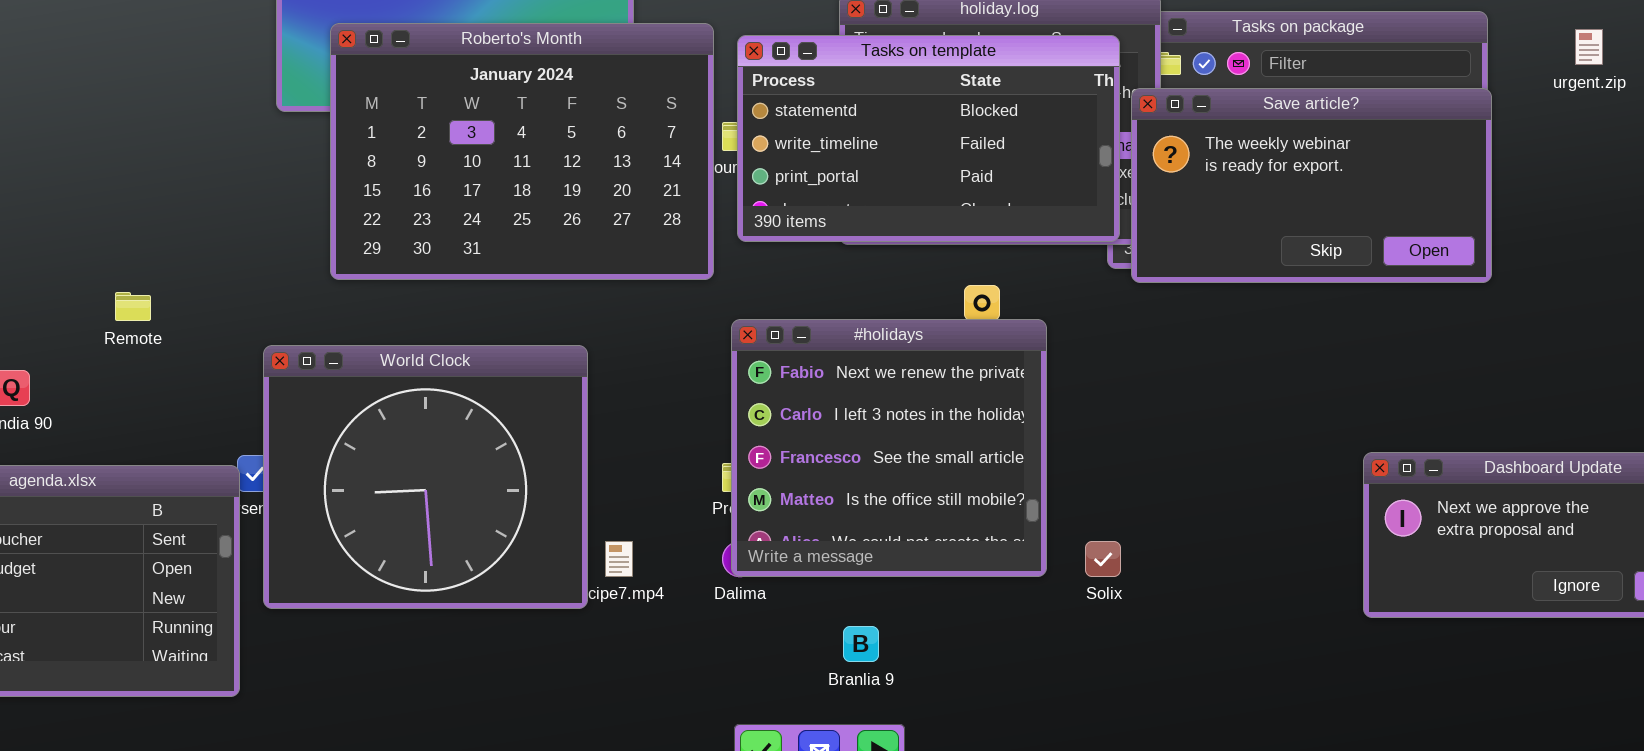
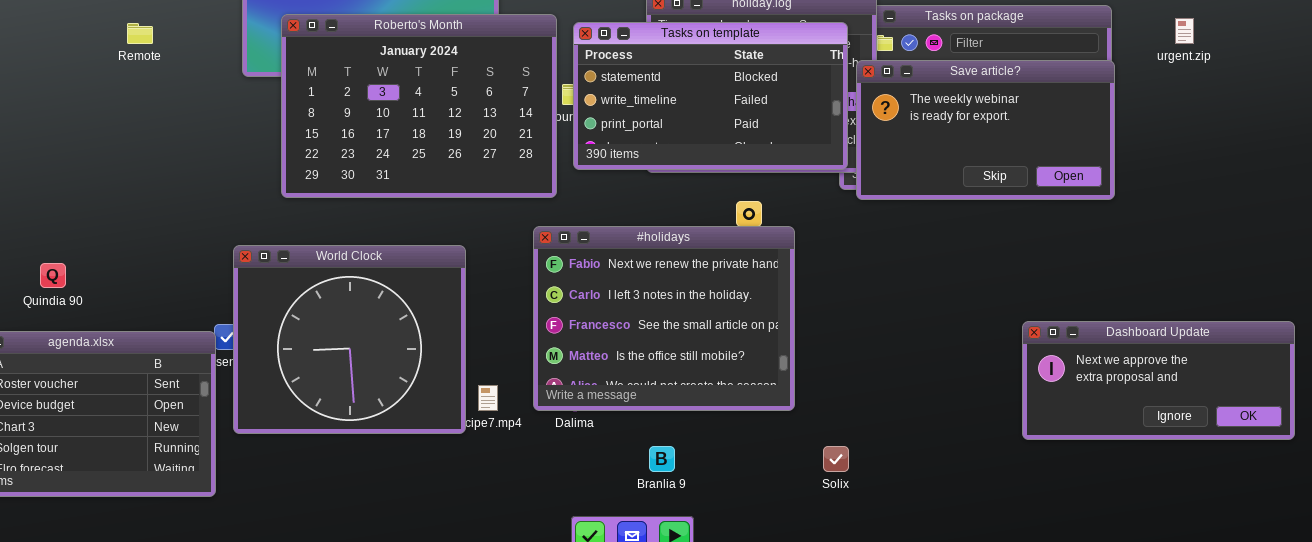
Remote: [115,292,151,321] -> [127,23,153,44], moved
#holidays: [731,319,1047,577] -> [533,226,795,411], resized
Solix: [1085,541,1121,577] -> [823,446,849,472], moved

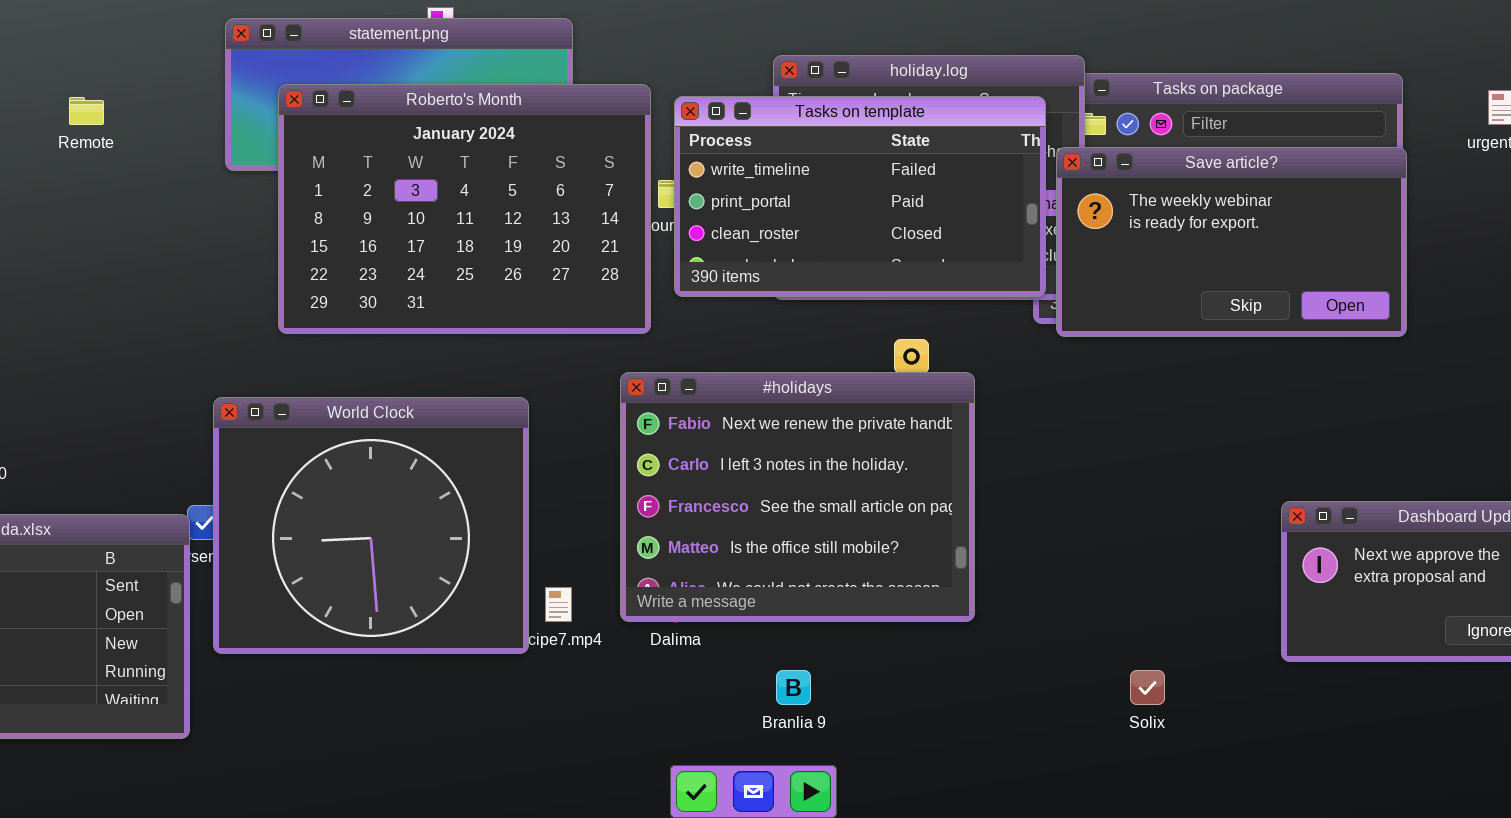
Tasks on template: [573,22,848,170] -> [674,96,1046,297], scrolled down 1 row
Solix: [823,446,849,472] -> [1130,670,1165,705], moved

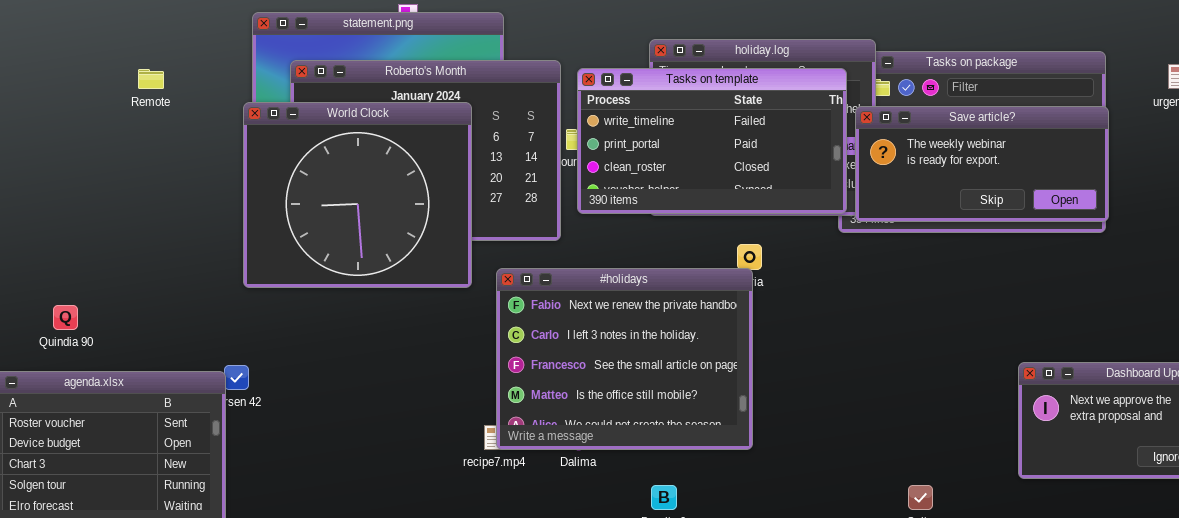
Save article?: [1056,147,1407,337] -> [855,106,1109,222], resized
#holidays: [620,372,975,622] -> [496,268,753,450], moved
World Clock: [213,397,529,654] -> [243,102,472,288], moved

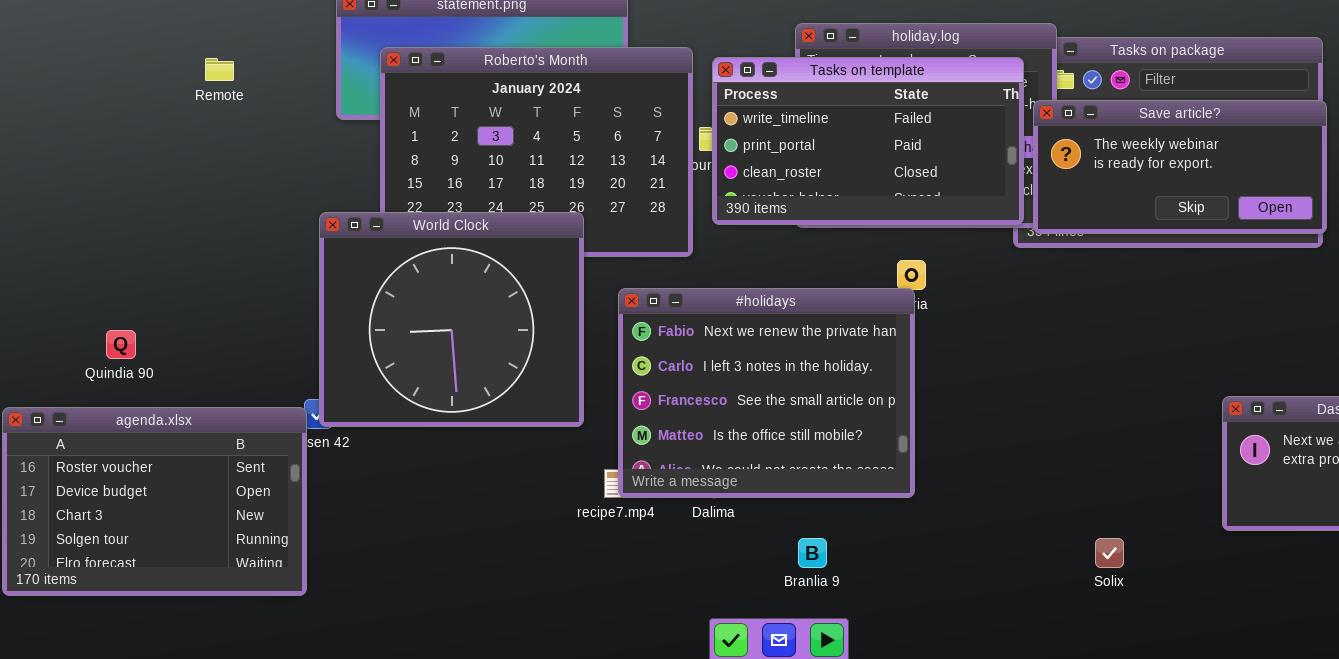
World Clock: [243,102,472,288] -> [319,212,584,427], moved

